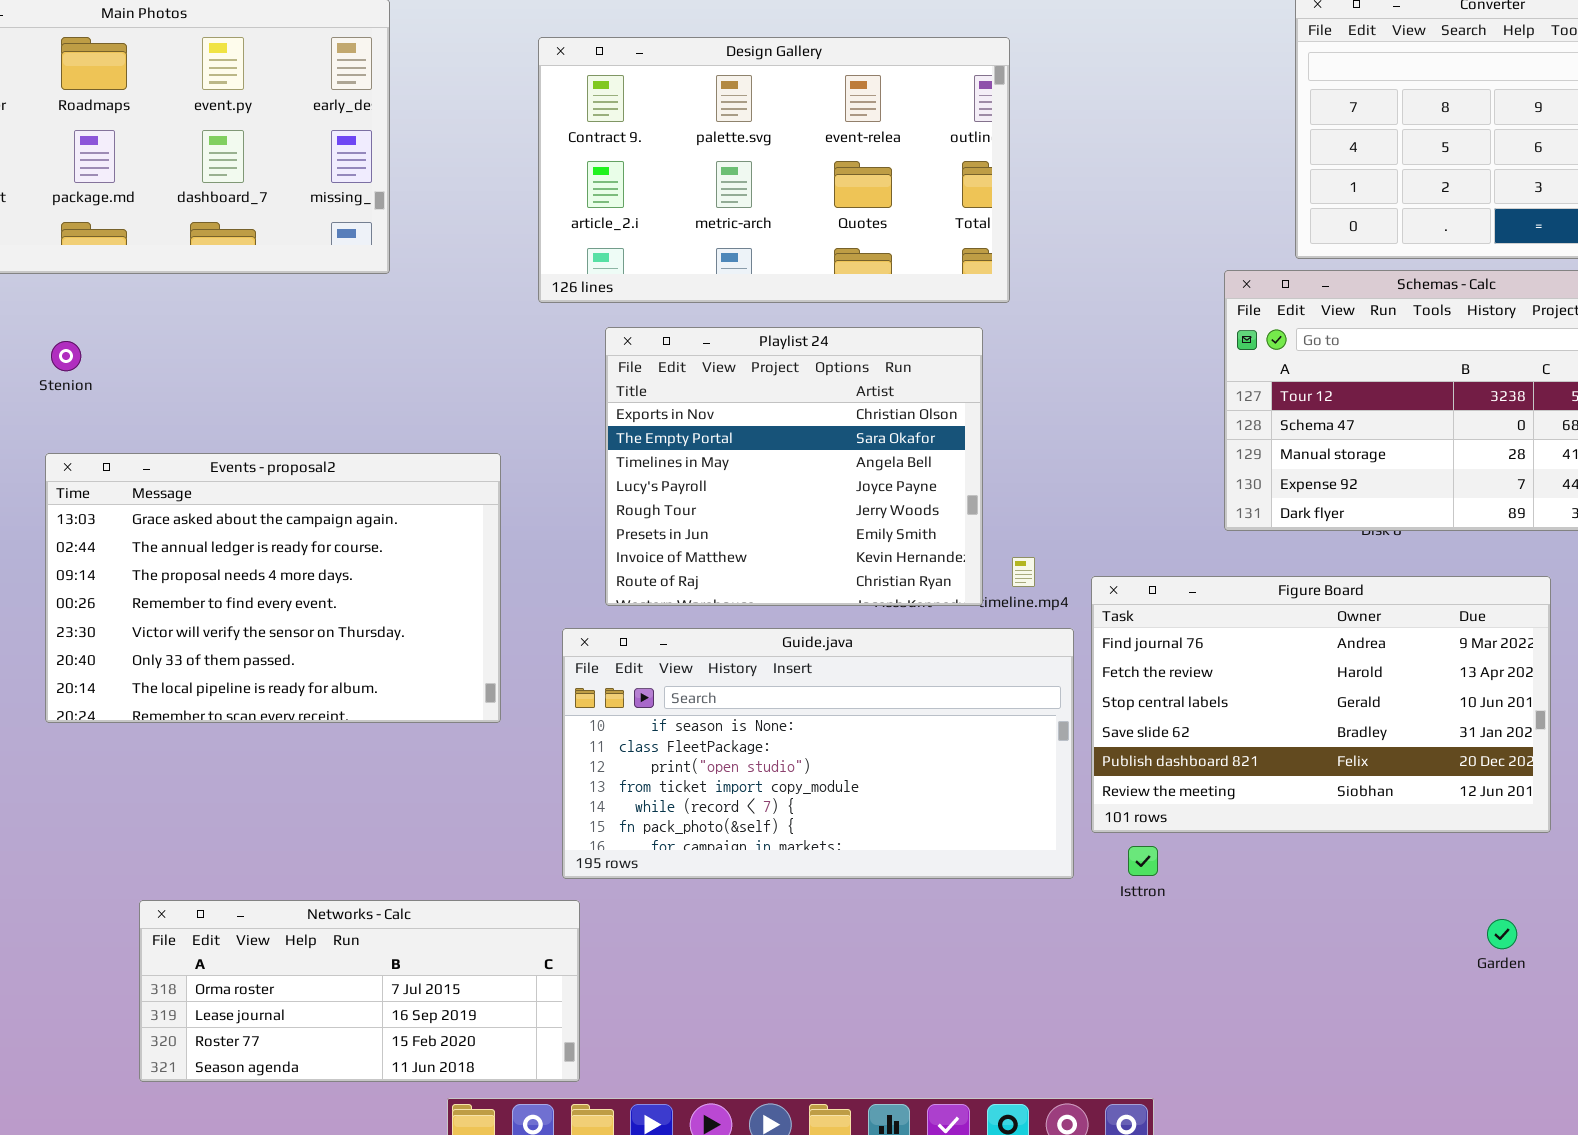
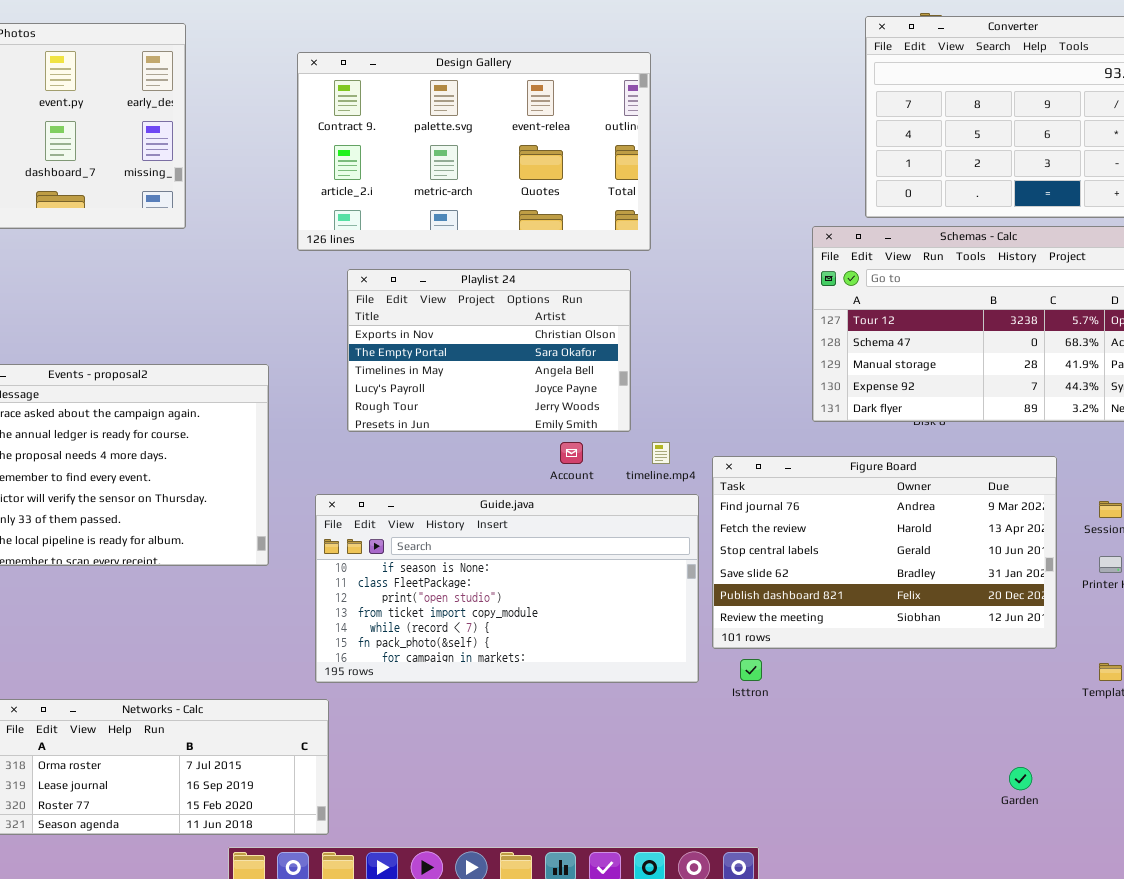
Playlist 24: [605,327,983,606] -> [347,269,631,432], resized
Garden: [1487,919,1517,949] -> [1009,767,1032,790], moved

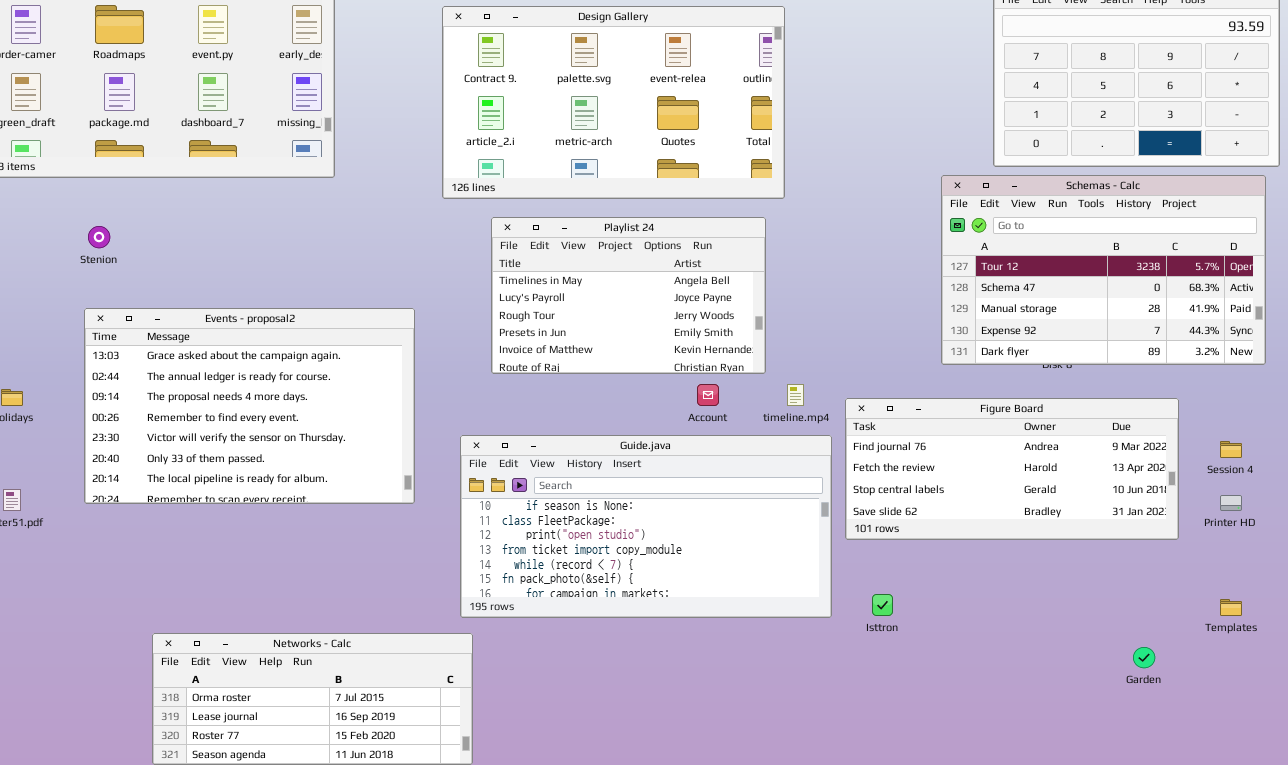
Playlist 24: [347,269,631,432] -> [491,217,766,374], scrolled down 2 rows
Figure Board: [712,456,1057,649] -> [845,398,1179,540], resized
Garden: [1009,767,1032,790] -> [1133,647,1155,668], moved

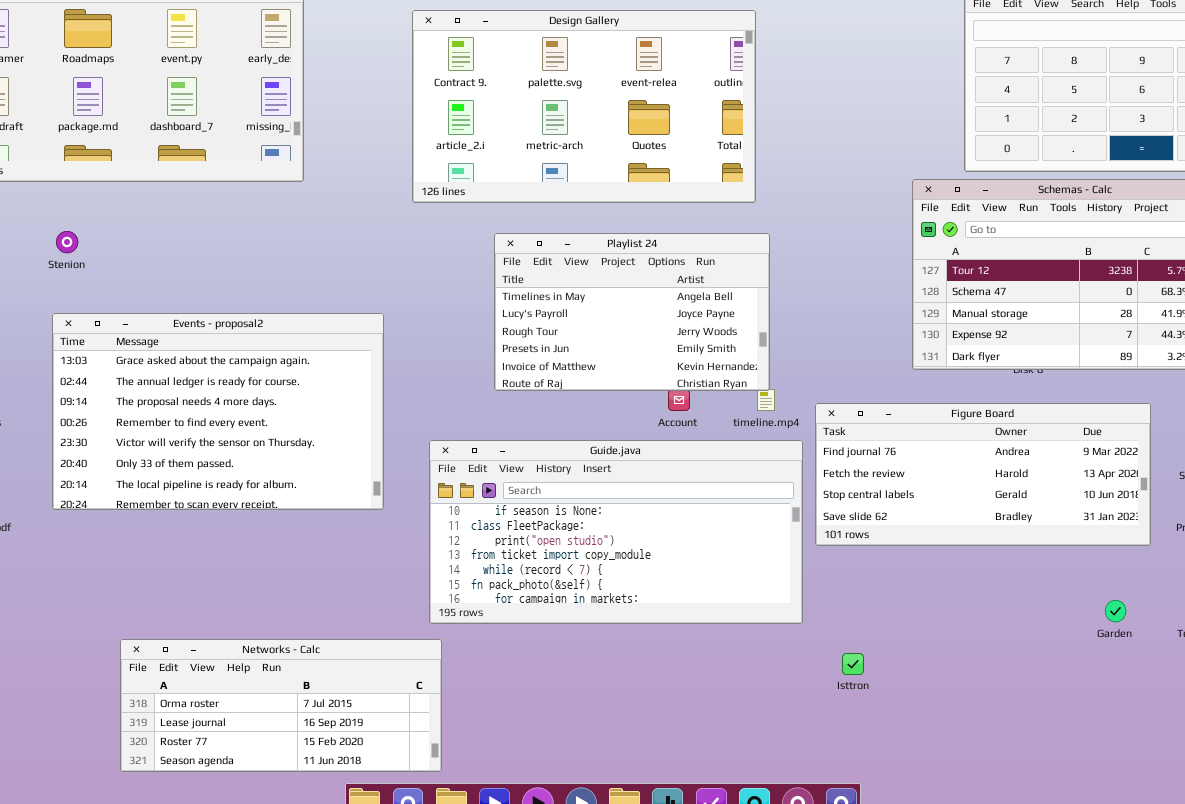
Playlist 24: [491,217,766,374] -> [494,233,770,391], moved
Isttron: [872,594,893,616] -> [842,653,864,675], moved
Garden: [1133,647,1155,668] -> [1105,600,1126,622], moved

